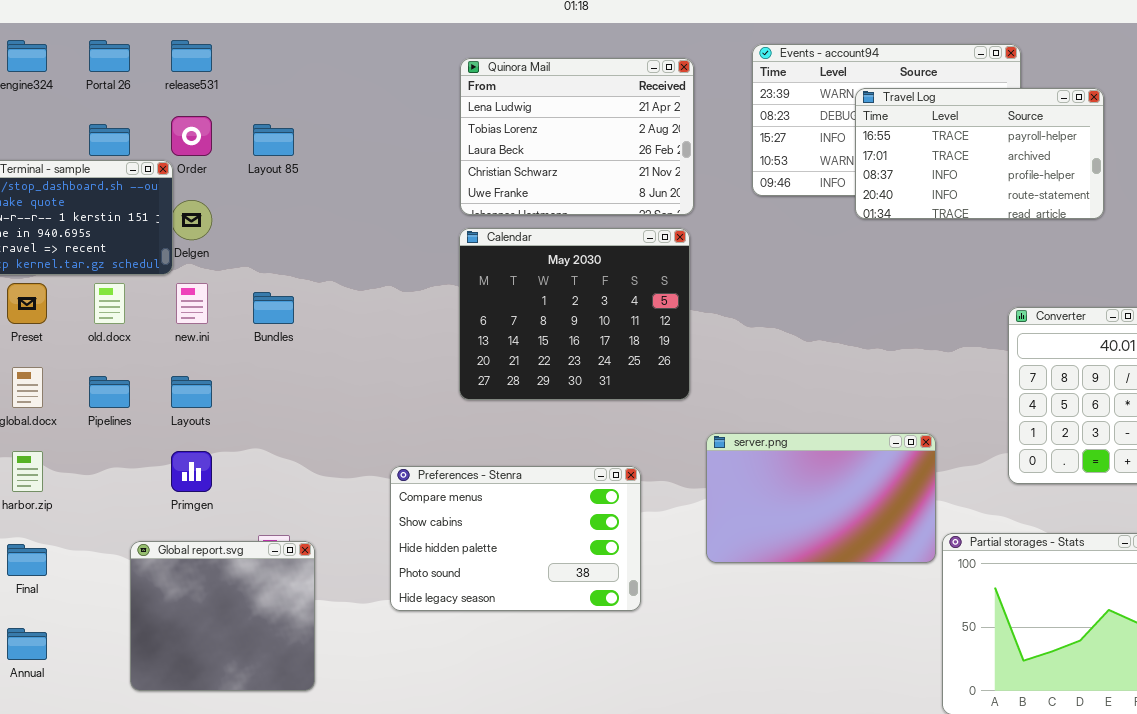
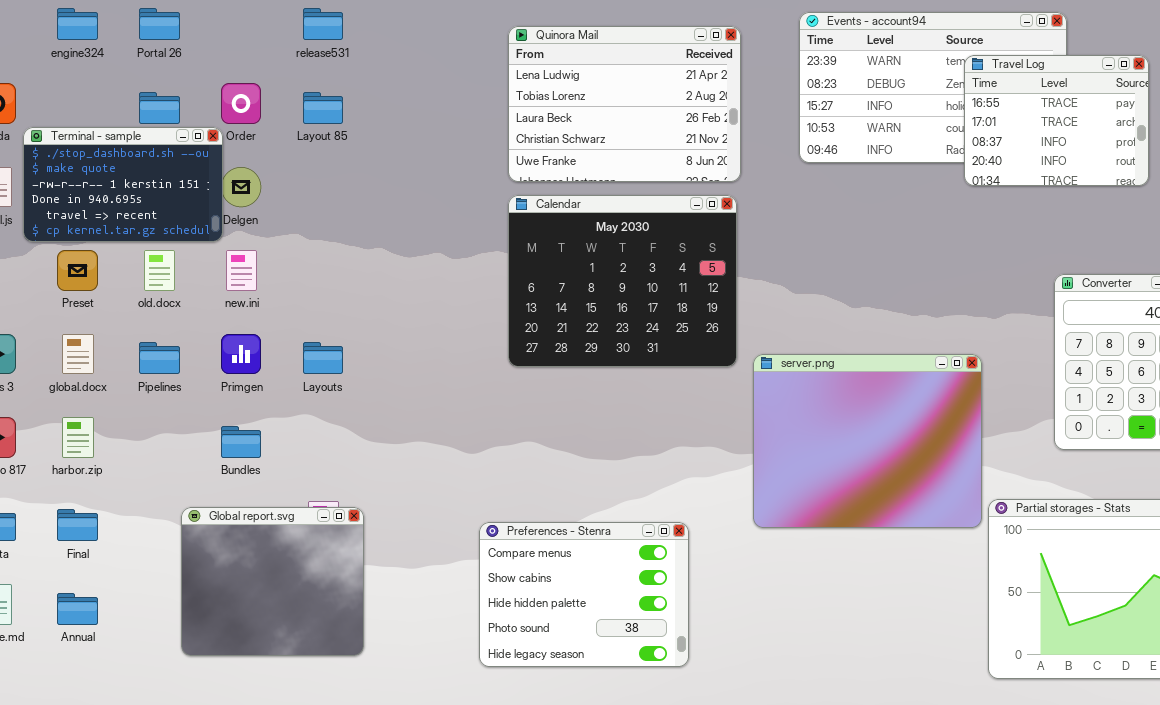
release531: [171,40,212,72] -> [303,8,343,40], moved
Travel Log: [855,88,1104,219] -> [964,55,1149,186], resized
Bundles: [253,292,294,324] -> [221,426,261,458], moved
Layouts: [171,376,212,408] -> [303,342,343,374], moved
server.png: [706,433,936,563] -> [753,354,982,528], resized
Primgen: [171,451,212,492] -> [221,334,261,374], moved
Preferences - Stenra: [390,466,641,611] -> [479,522,689,667], moved, resized

